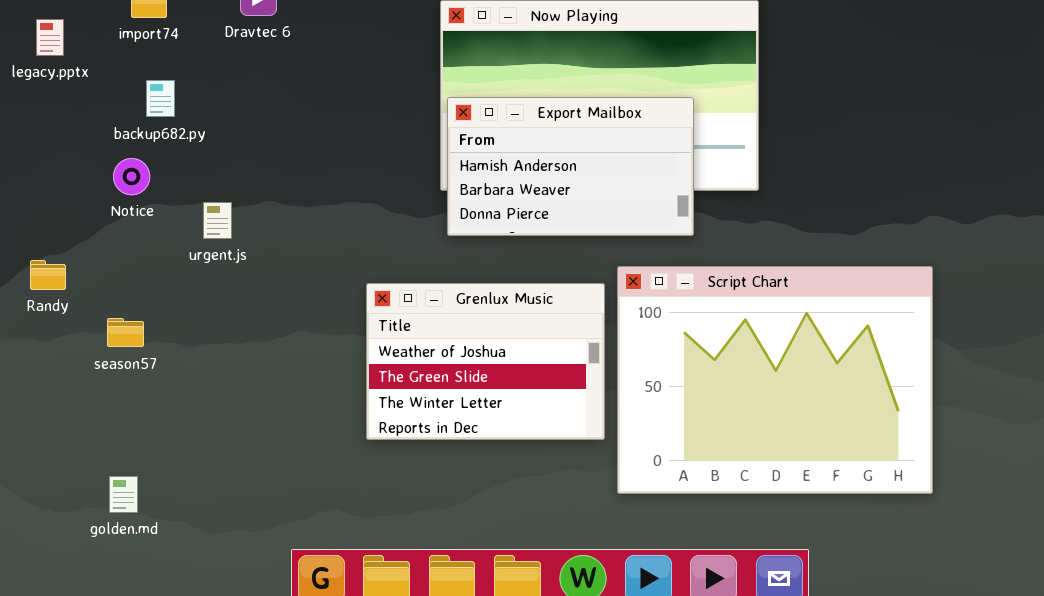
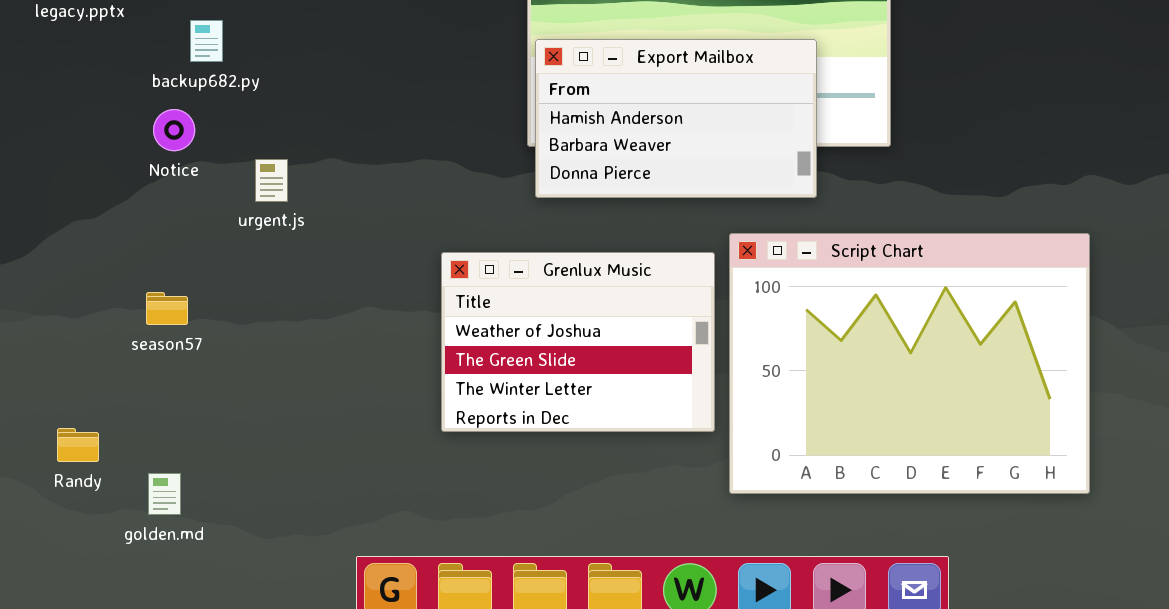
Randy: [30,260,66,290] -> [57,428,99,462], moved

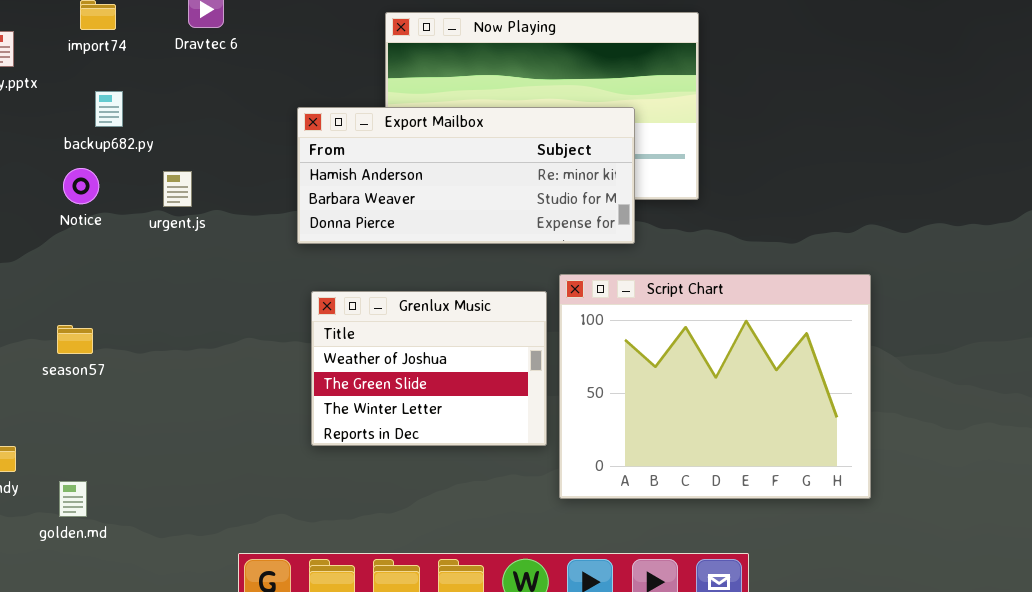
Export Mailbox: [535,39,817,198] -> [297,107,635,244], resized
urgent.js: [255,159,288,202] -> [163,171,192,207], moved

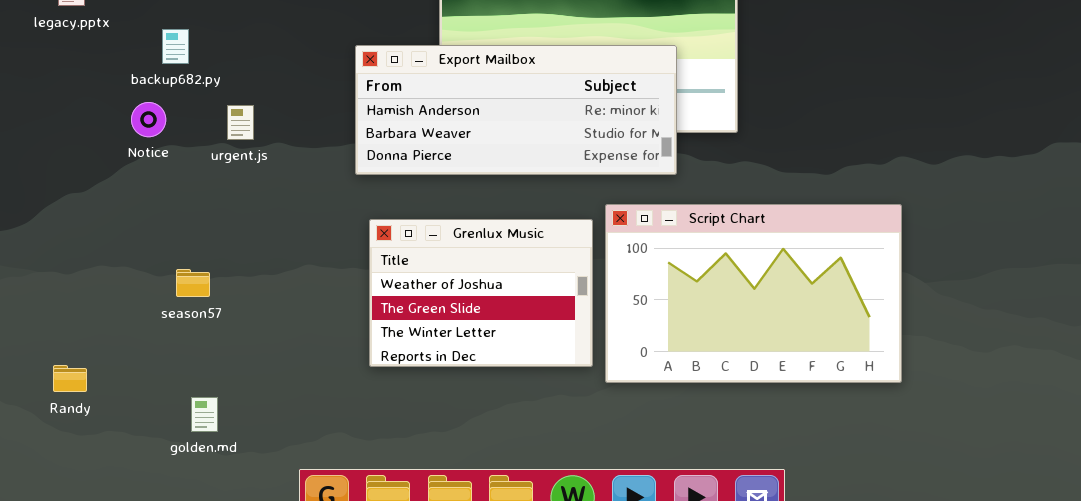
Script Chart: [559,274,871,499] -> [605,204,902,383], resized
season57: [57,325,93,354] -> [176,269,210,297], moved
golden.md: [59,481,87,517] -> [191,397,218,432], moved

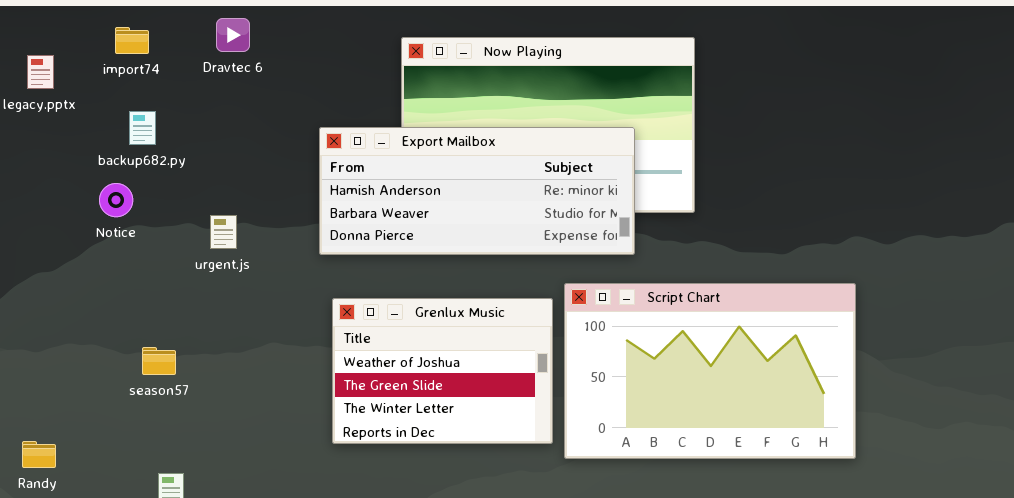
urgent.js: [227,105,254,140] -> [210,215,237,249], moved

